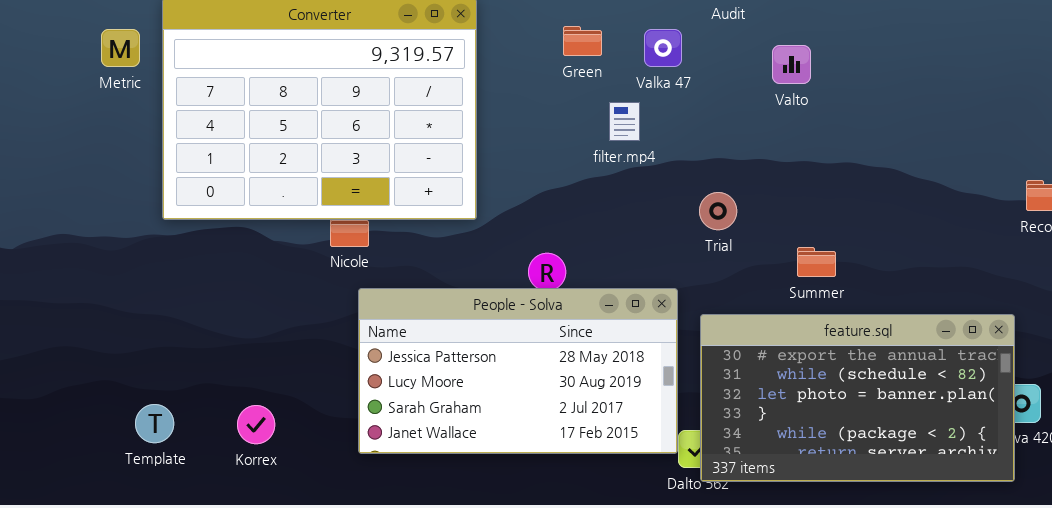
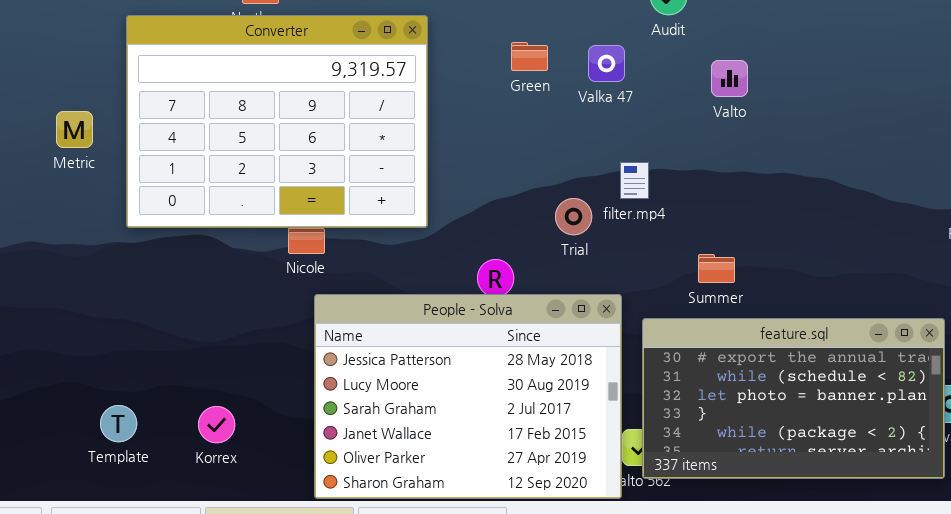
Metric: [101,29,140,67] -> [56,111,93,148], moved
filter.mp4: [609,102,640,141] -> [620,162,649,199], moved
Trial: [699,192,737,230] -> [555,198,592,235], moved
Summer: [797,247,836,277] -> [698,254,735,283], moved
People - Solva: [358,288,678,454] -> [314,294,622,499], resized

